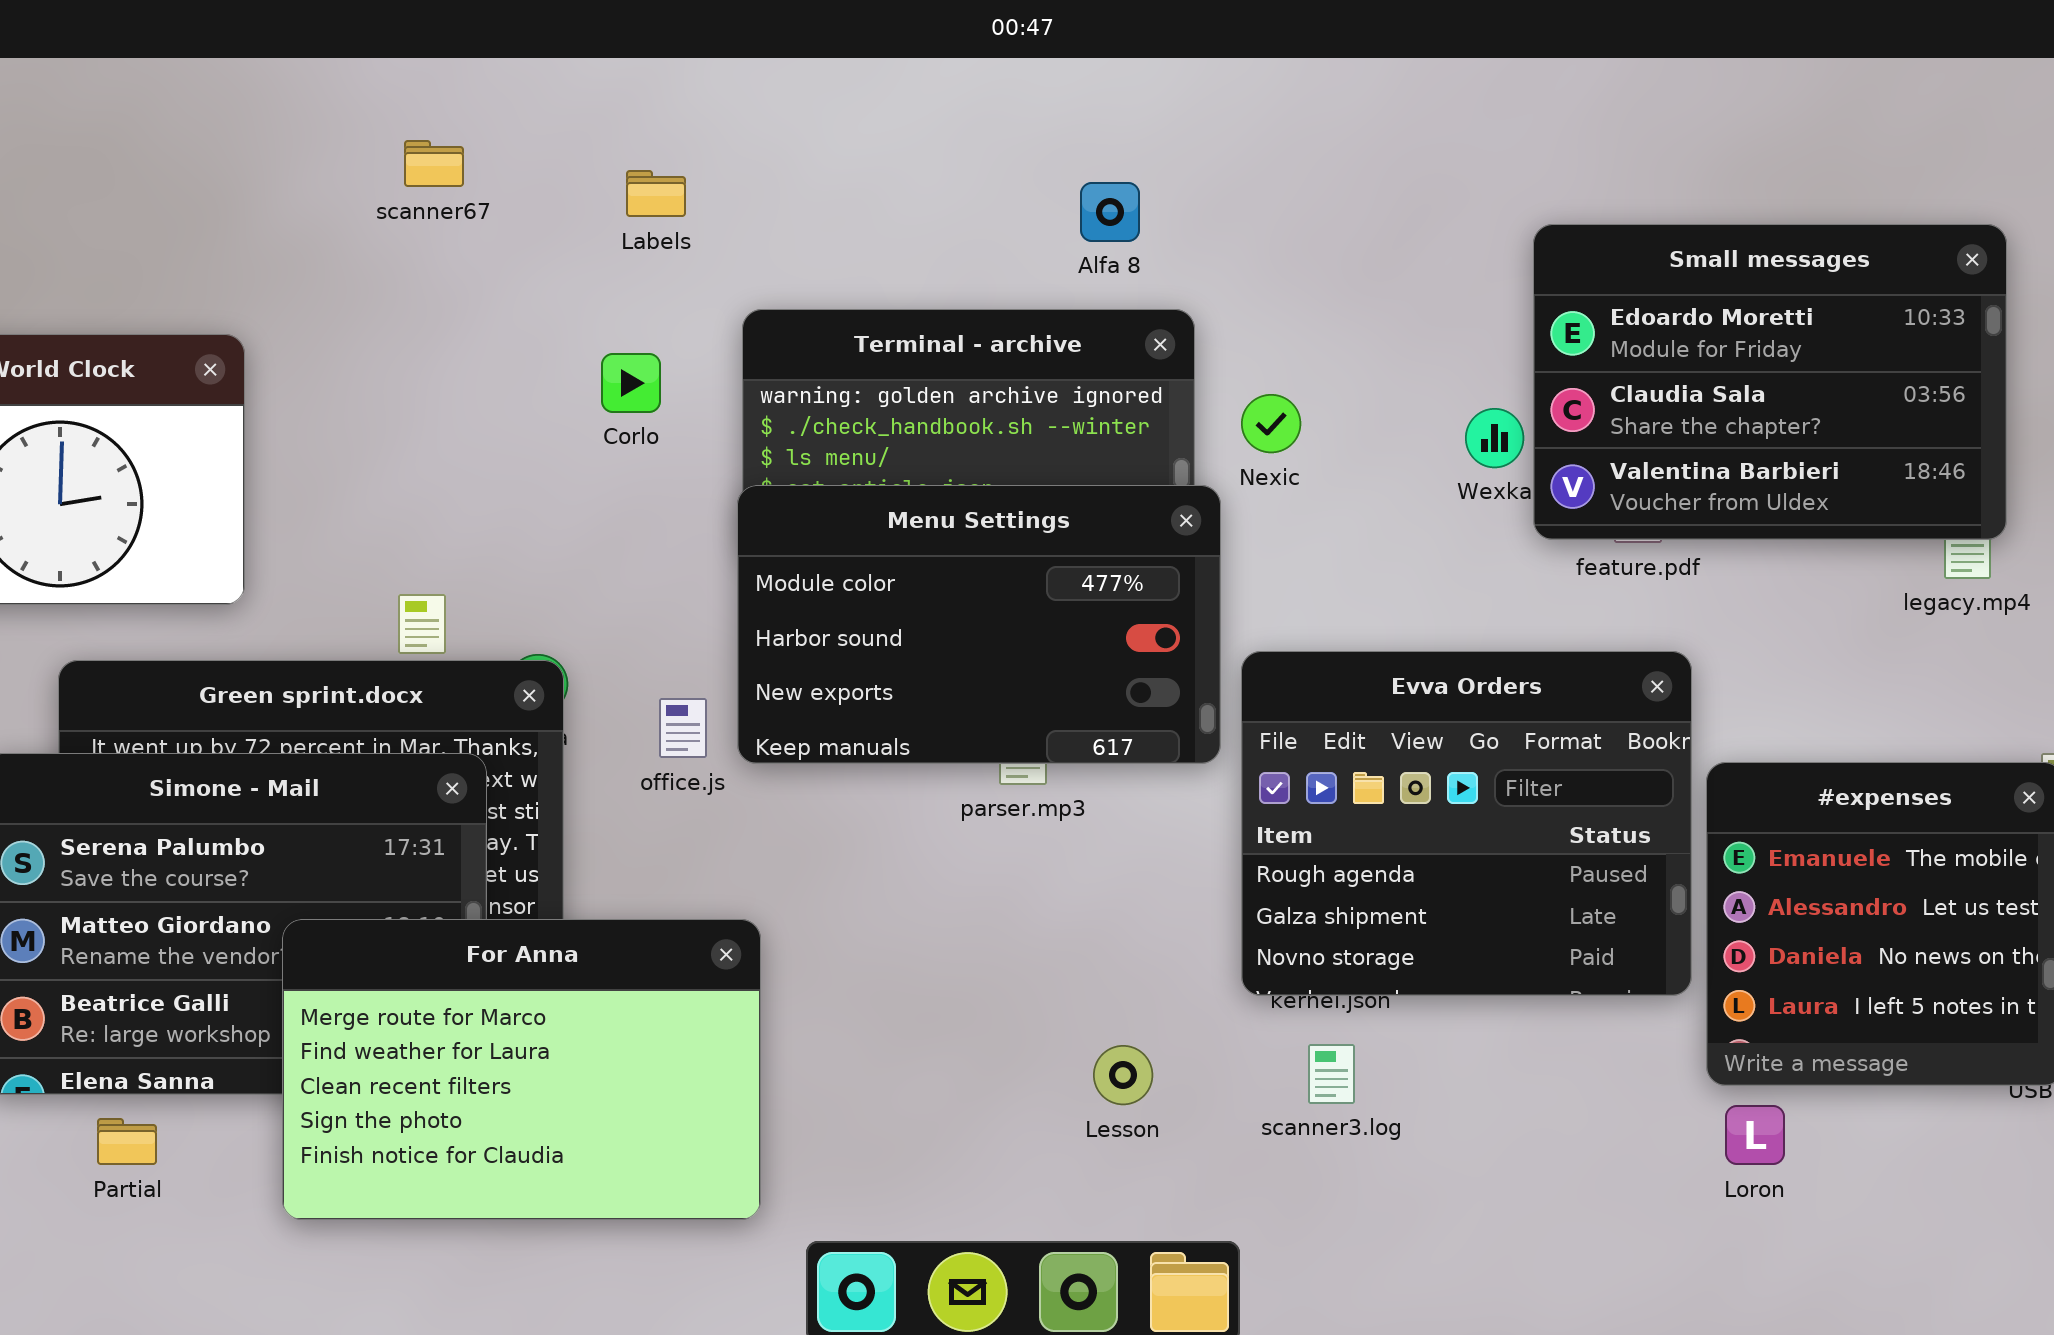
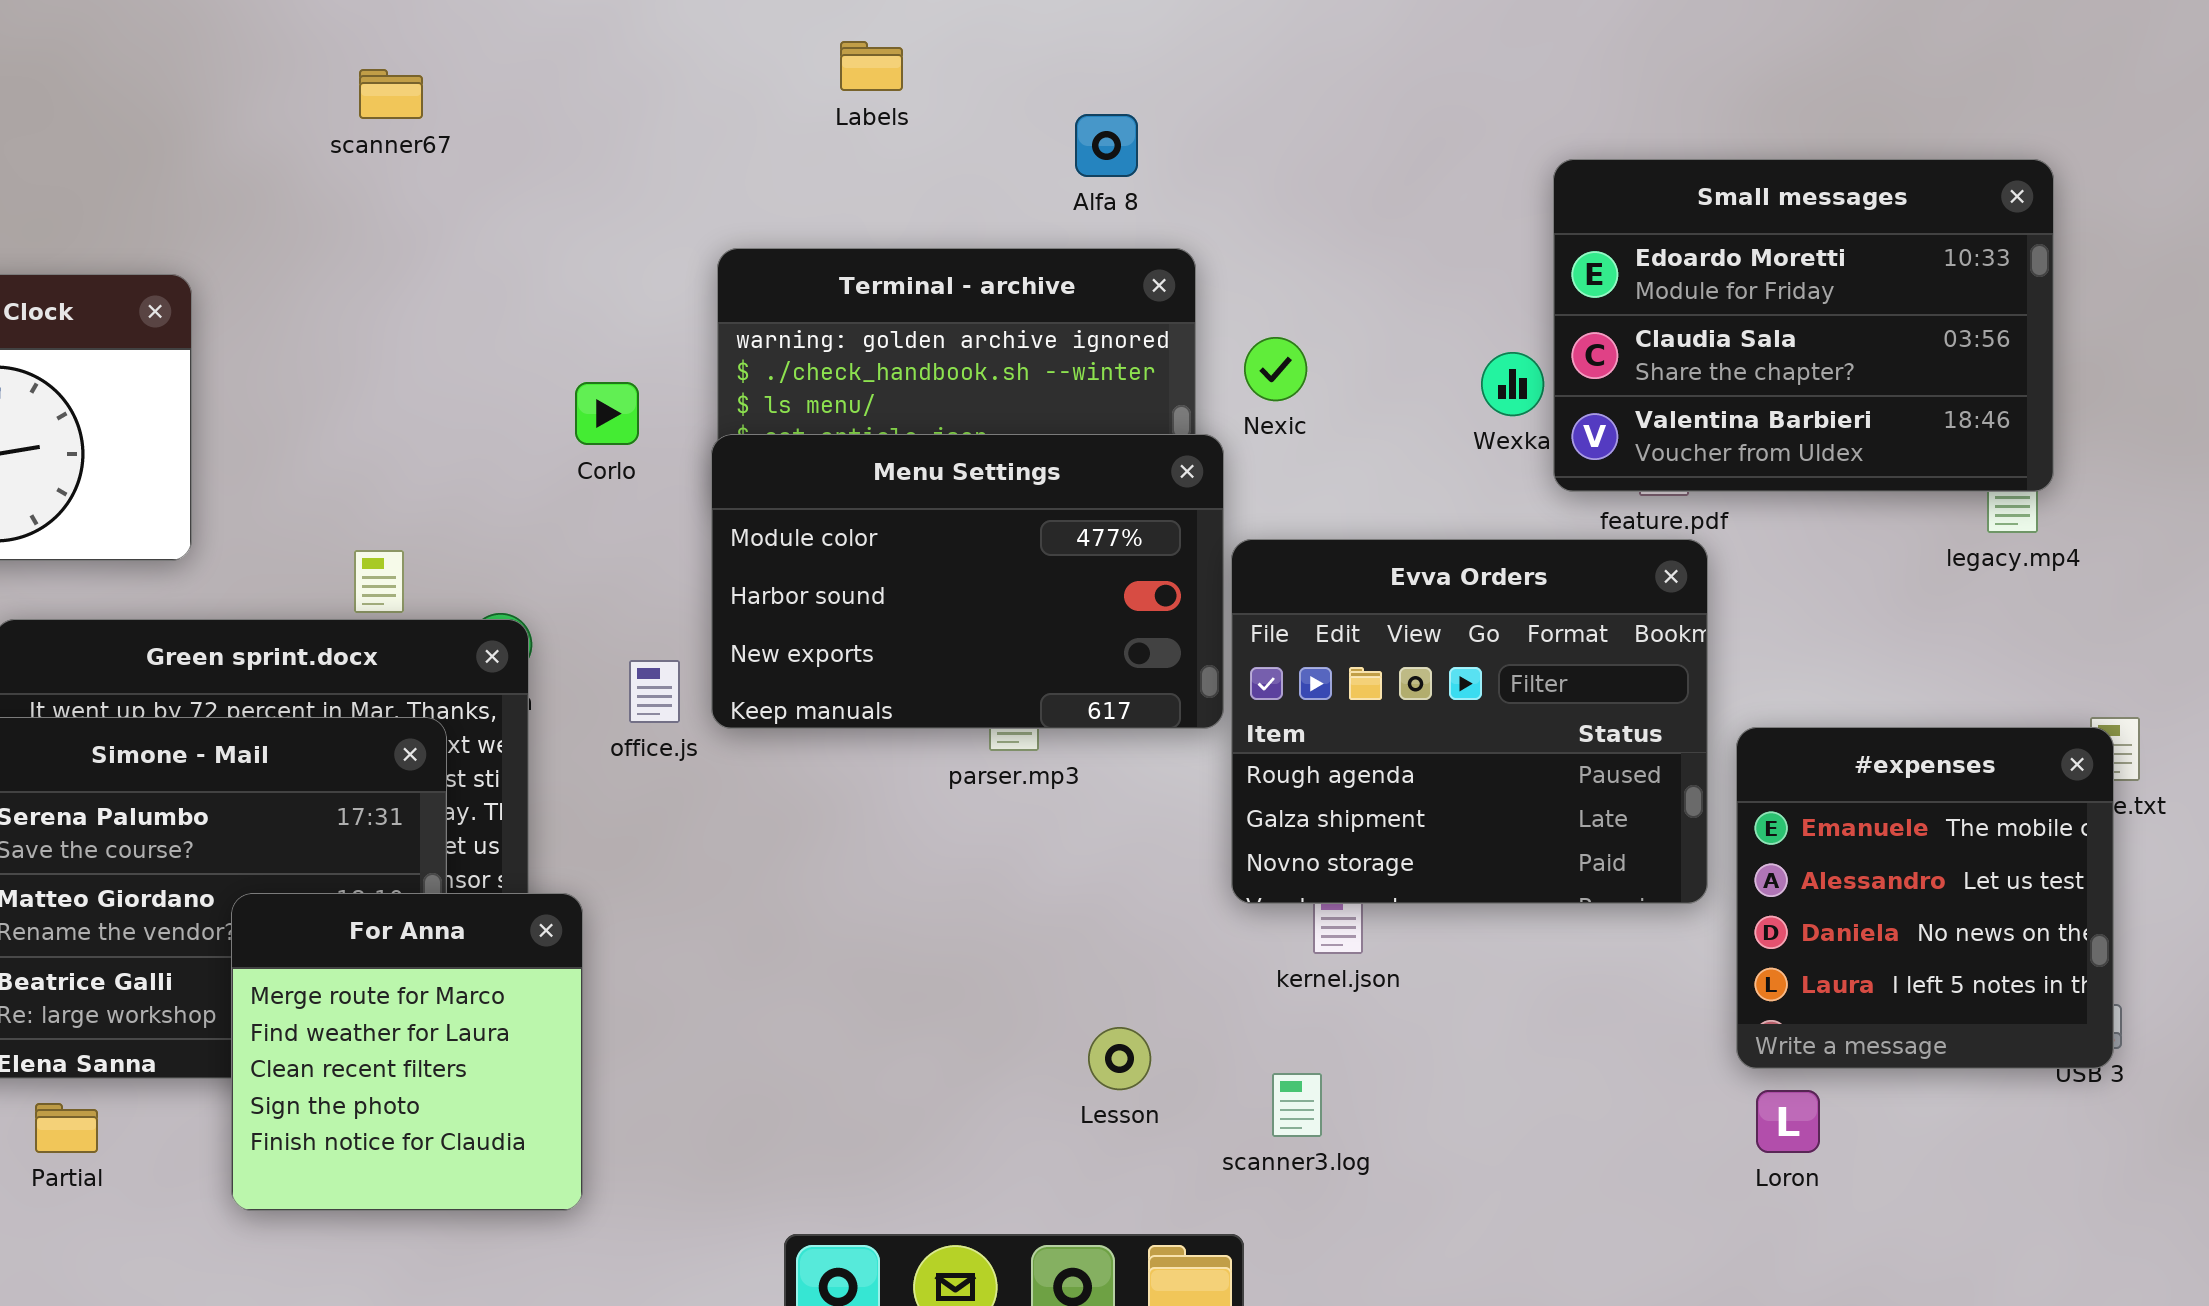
Labels: [626,170,686,217] -> [840,41,903,91], moved
Corlo: [601,353,661,413] -> [575,382,639,445], moved
Evva Orders: [1241,651,1692,996] -> [1231,539,1708,904], moved
For Anna: [282,919,761,1220] -> [231,893,583,1211], resized
scanner3.log: [1308,1044,1355,1104] -> [1272,1073,1322,1137], moved

